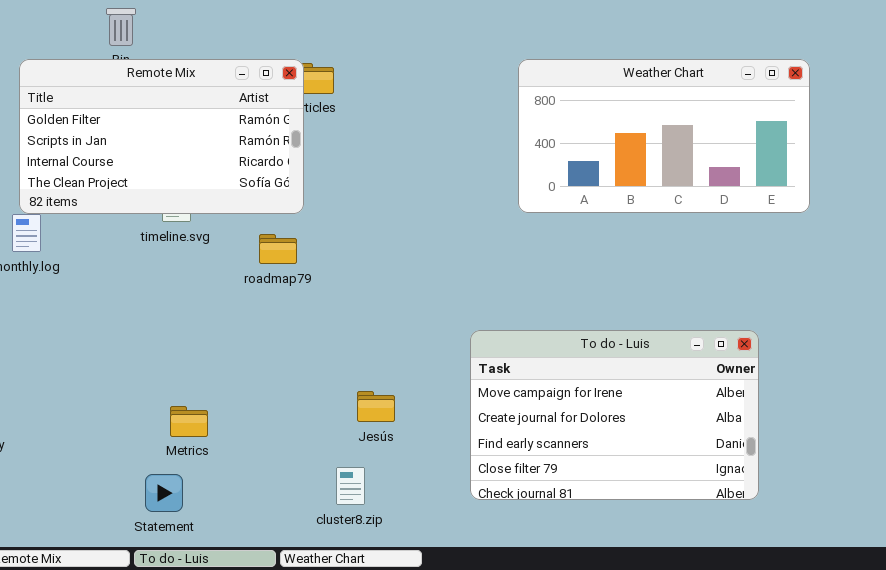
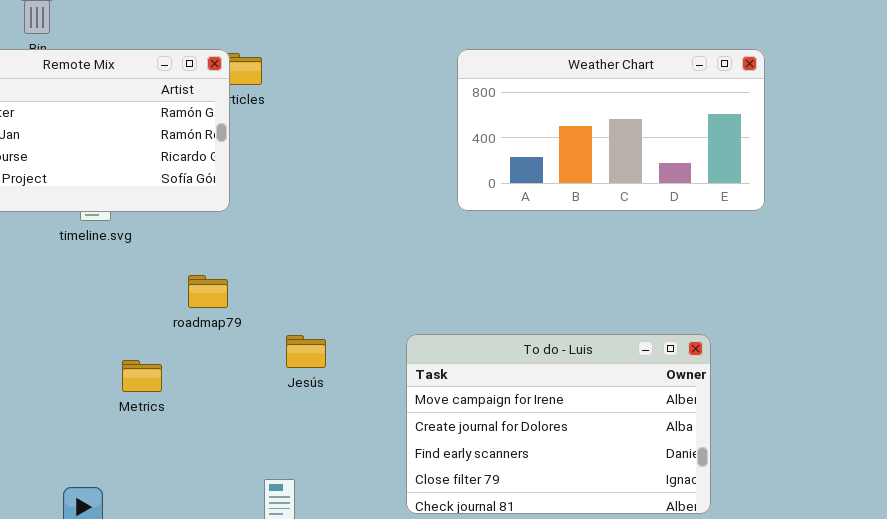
roadmap79: [259,234,297,264] -> [188,275,228,308], moved
Jesús: [357,391,395,422] -> [286,335,326,368], moved
Metrics: [170,406,208,437] -> [122,360,162,392], moved

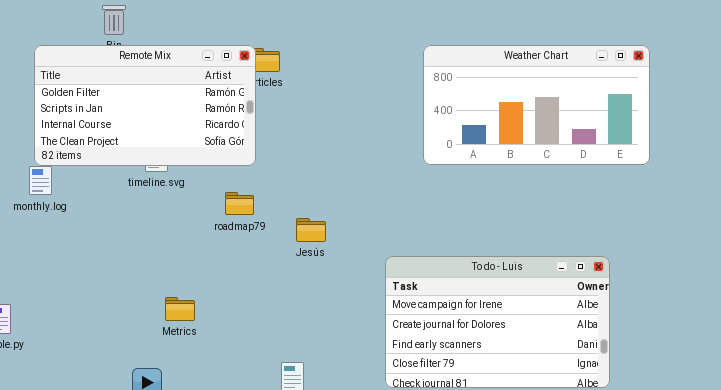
roadmap79: [188,275,228,308] -> [225,192,254,215], moved
Jesús: [286,335,326,368] -> [296,218,326,242], moved
Metrics: [122,360,162,392] -> [165,297,195,321], moved

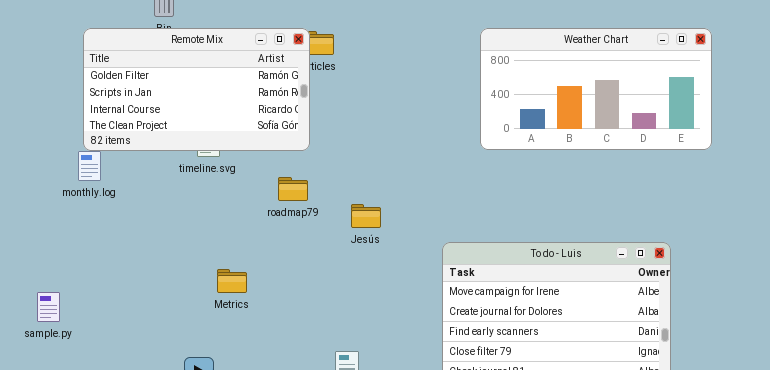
Metrics: [165,297,195,321] -> [217,269,247,293], moved

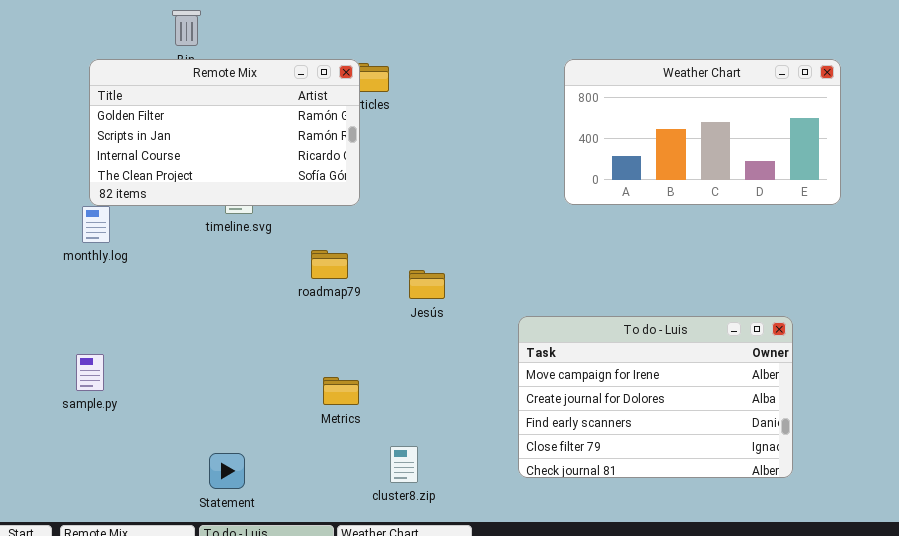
roadmap79: [278,177,308,201] -> [311,250,348,279], moved
Metrics: [217,269,247,293] -> [323,377,359,405], moved
sample.py: [37,292,60,322] -> [76,354,104,391], moved

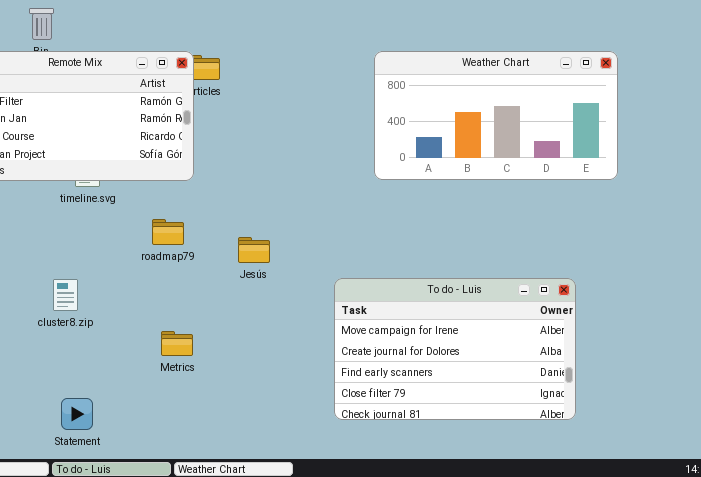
cluster8.zip: [390,446,418,483] -> [53,279,78,311], moved

